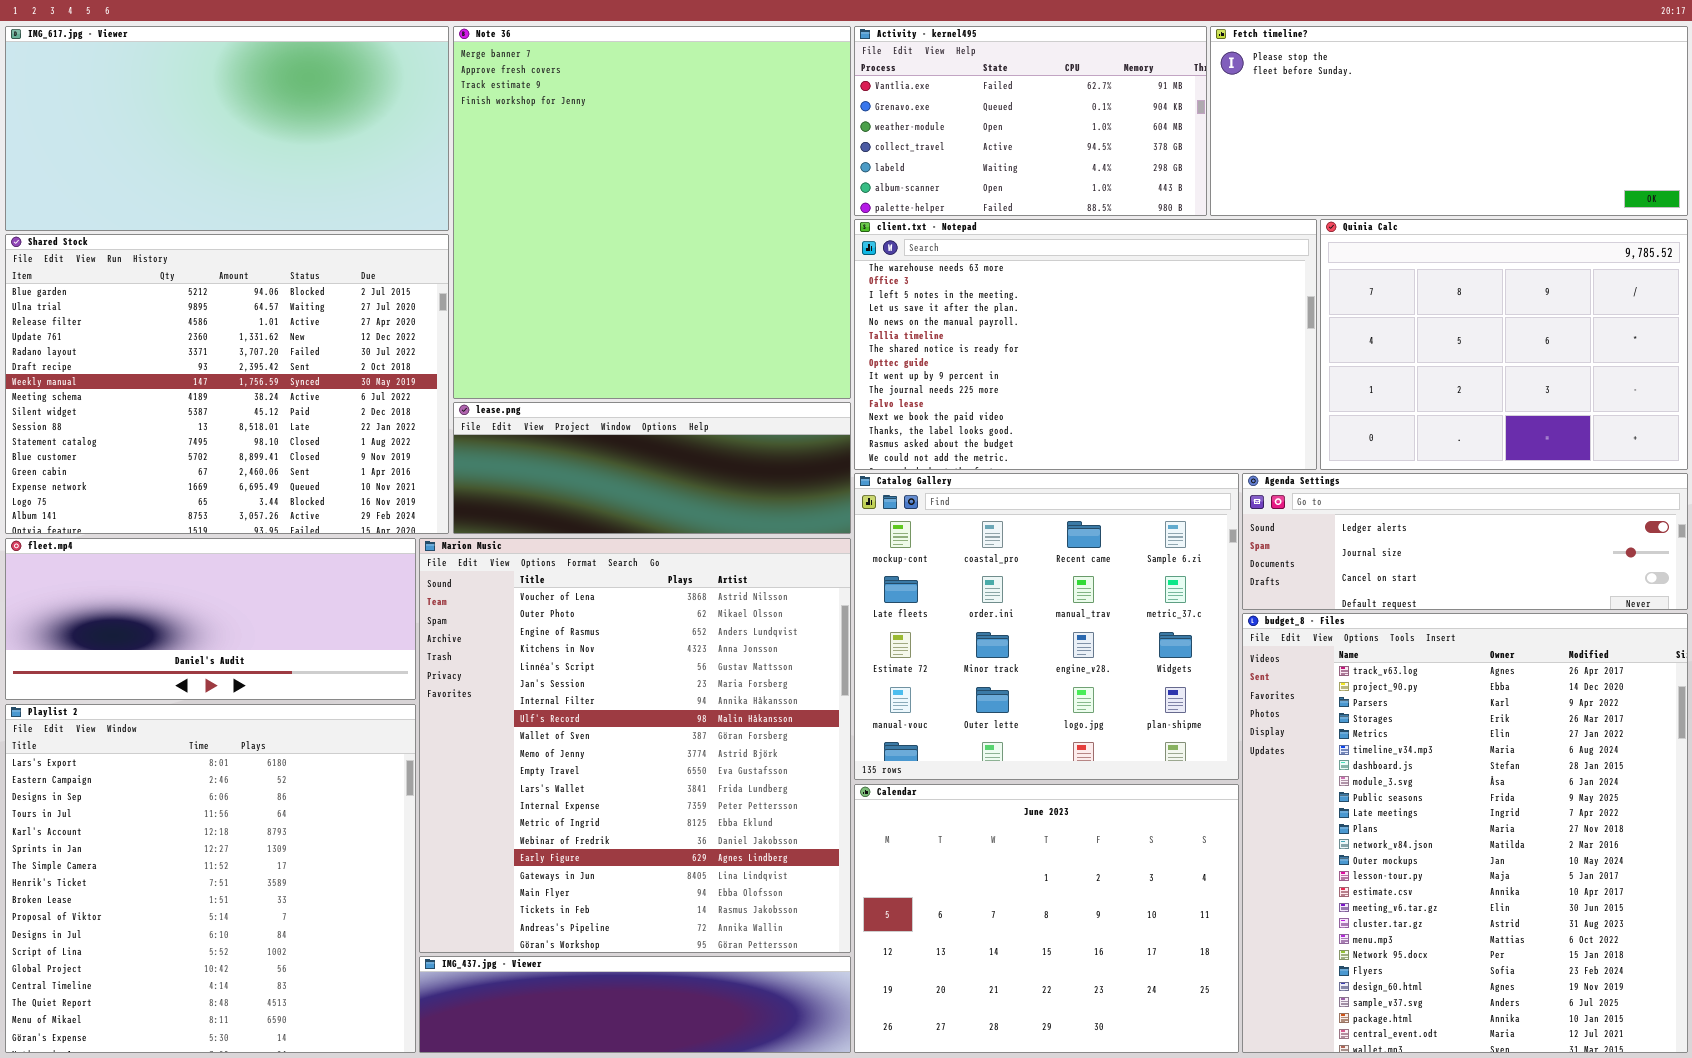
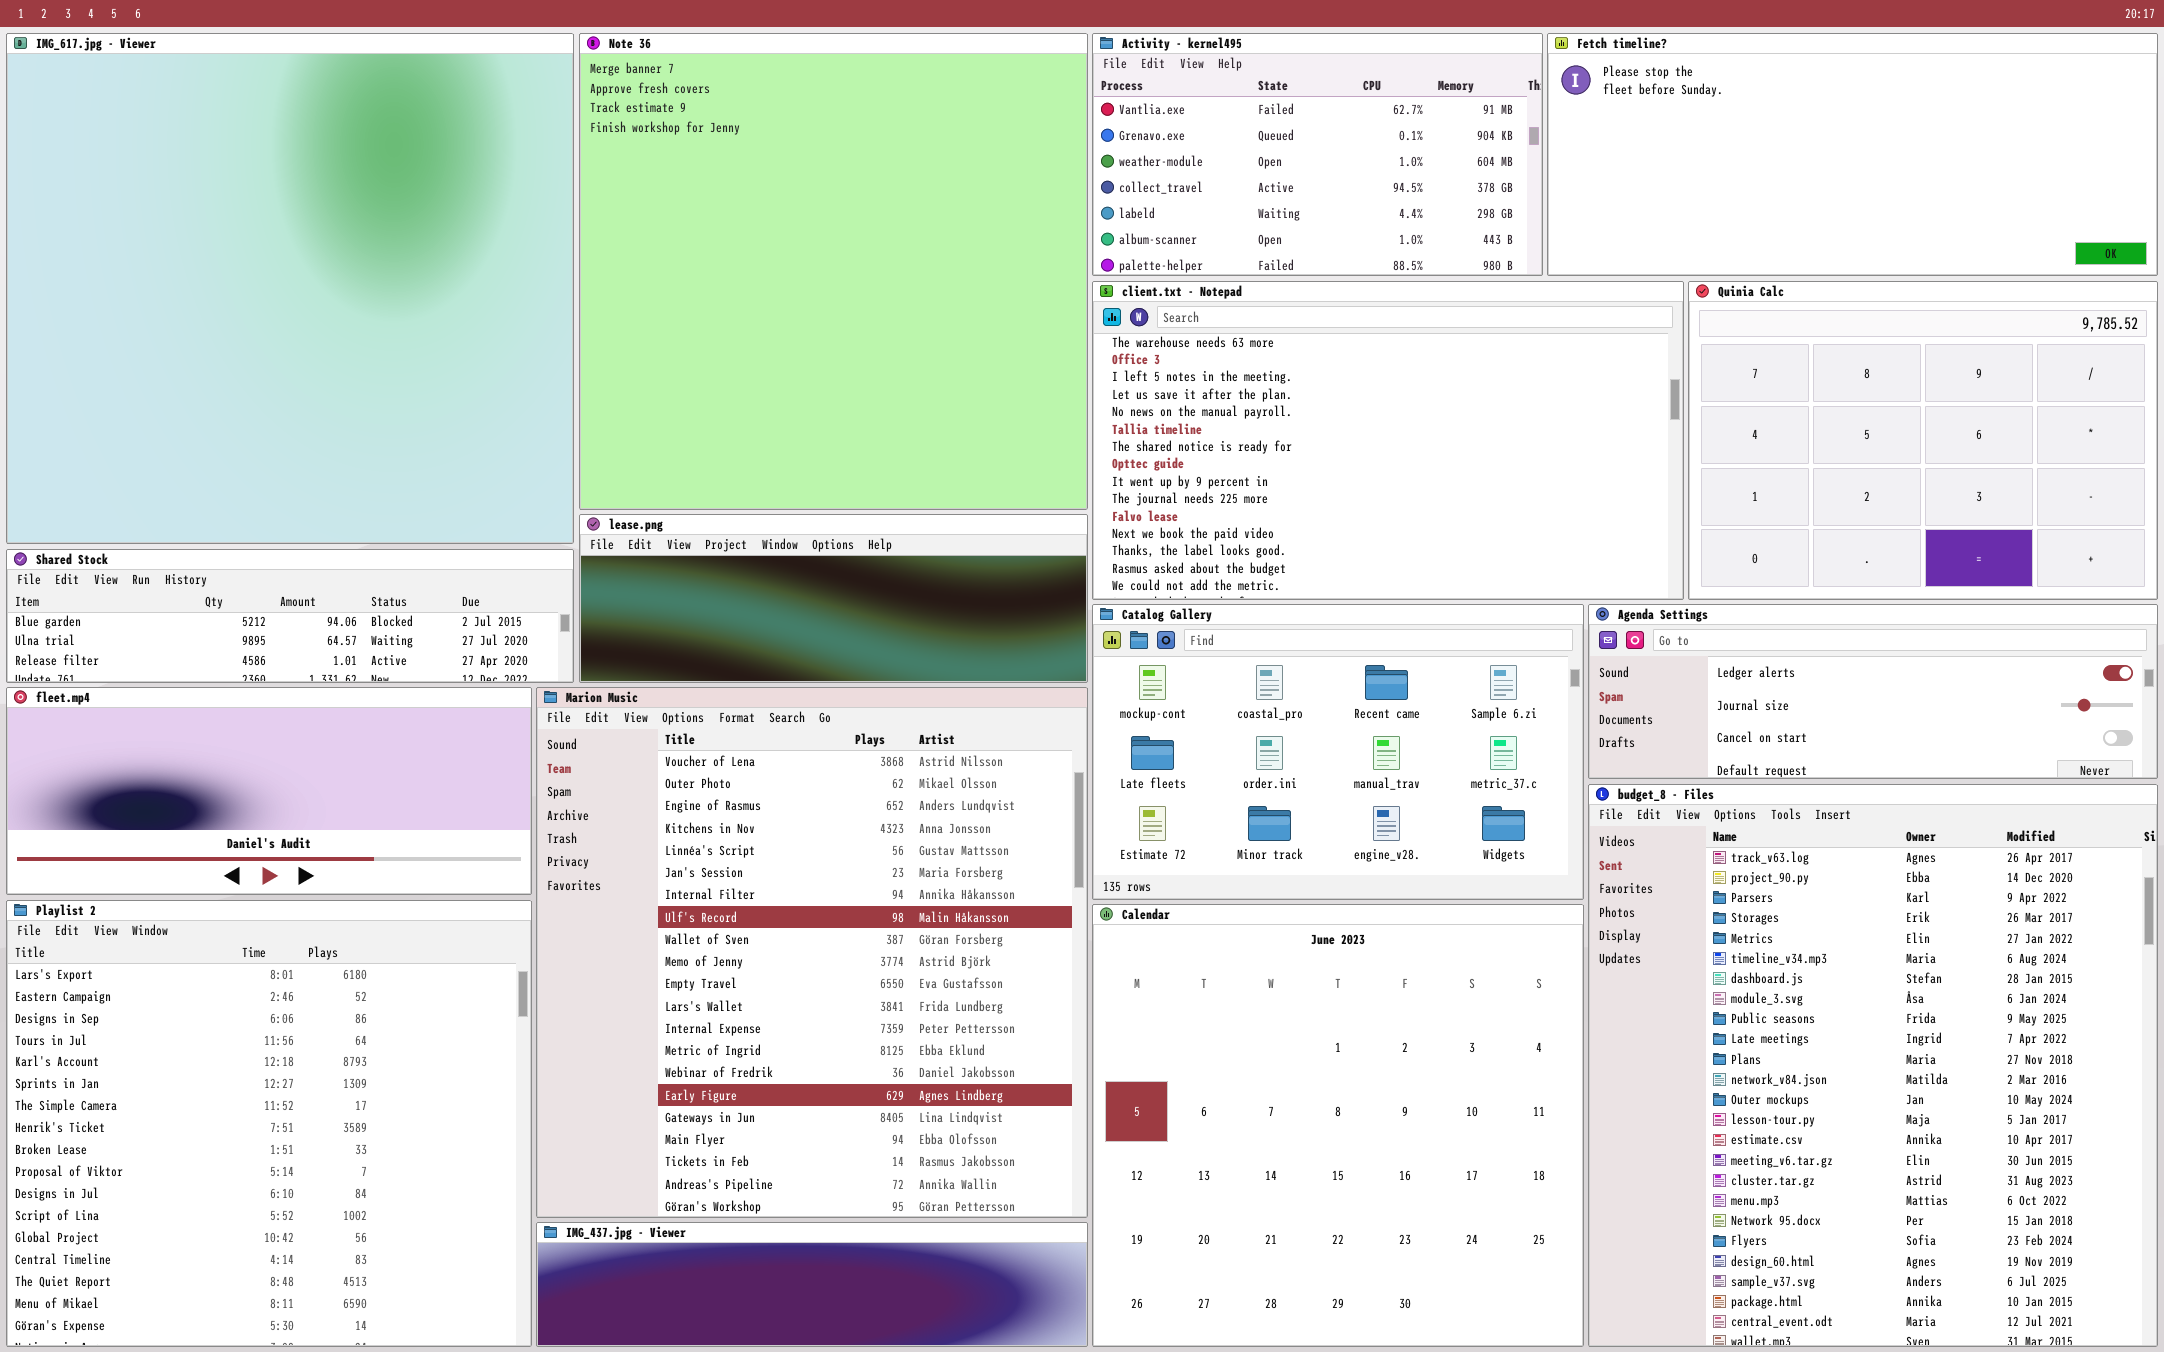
IMG_617.jpg - Viewer: [5,26,449,231] -> [6,33,574,544], resized
Shared Stock: [5,234,449,534] -> [6,549,574,683], resized
Catalog Gallery: [854,473,1239,780] -> [1092,604,1584,900], resized
Calendar: [854,784,1239,1053] -> [1092,904,1584,1347], resized

